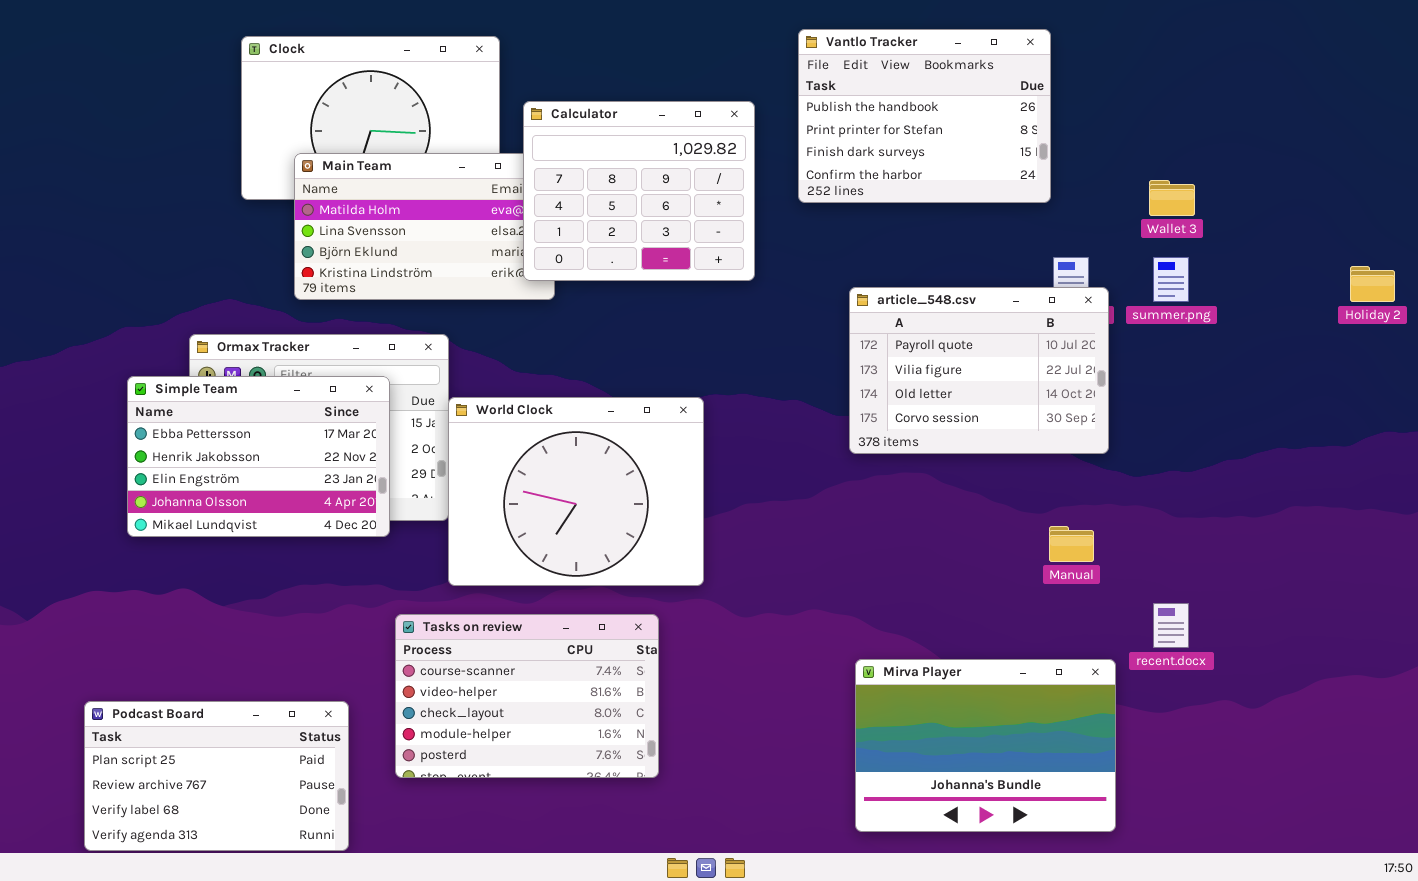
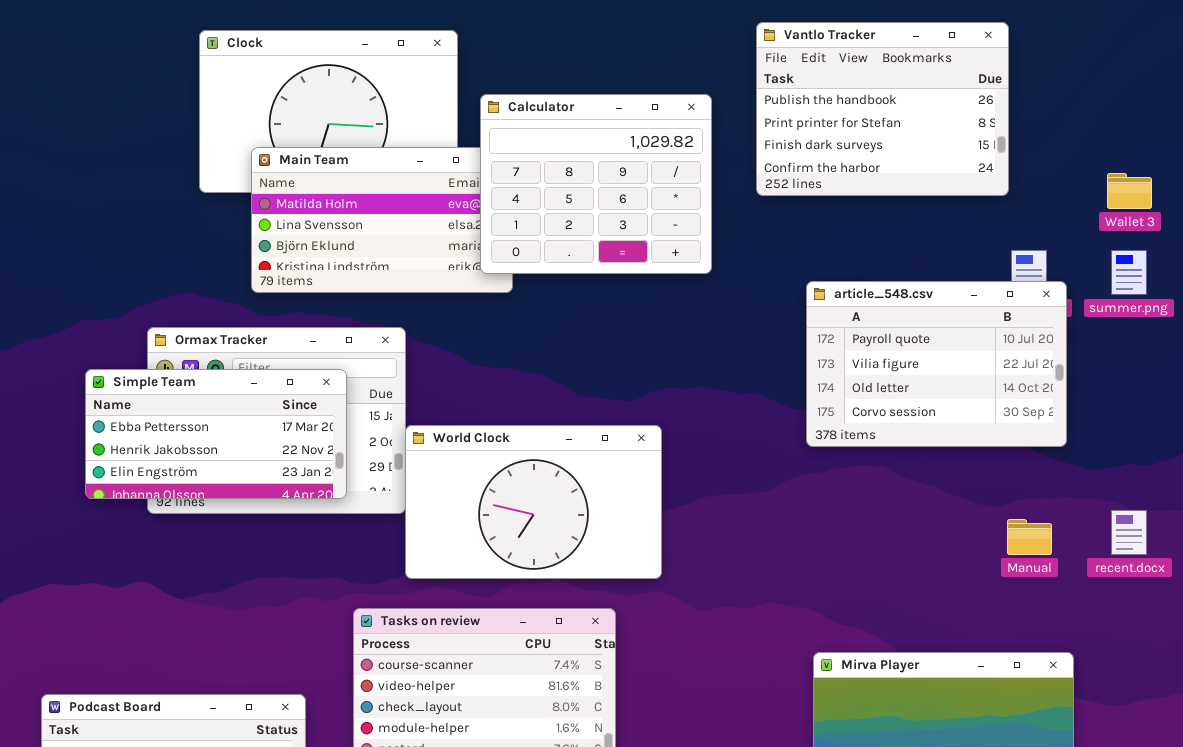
Simple Team: [127,376,390,537] -> [85,369,347,499], resized
World Clock: [448,397,704,586] -> [405,425,662,579], resized
recent.docx: [1153,603,1189,648] -> [1111,510,1147,555], moved

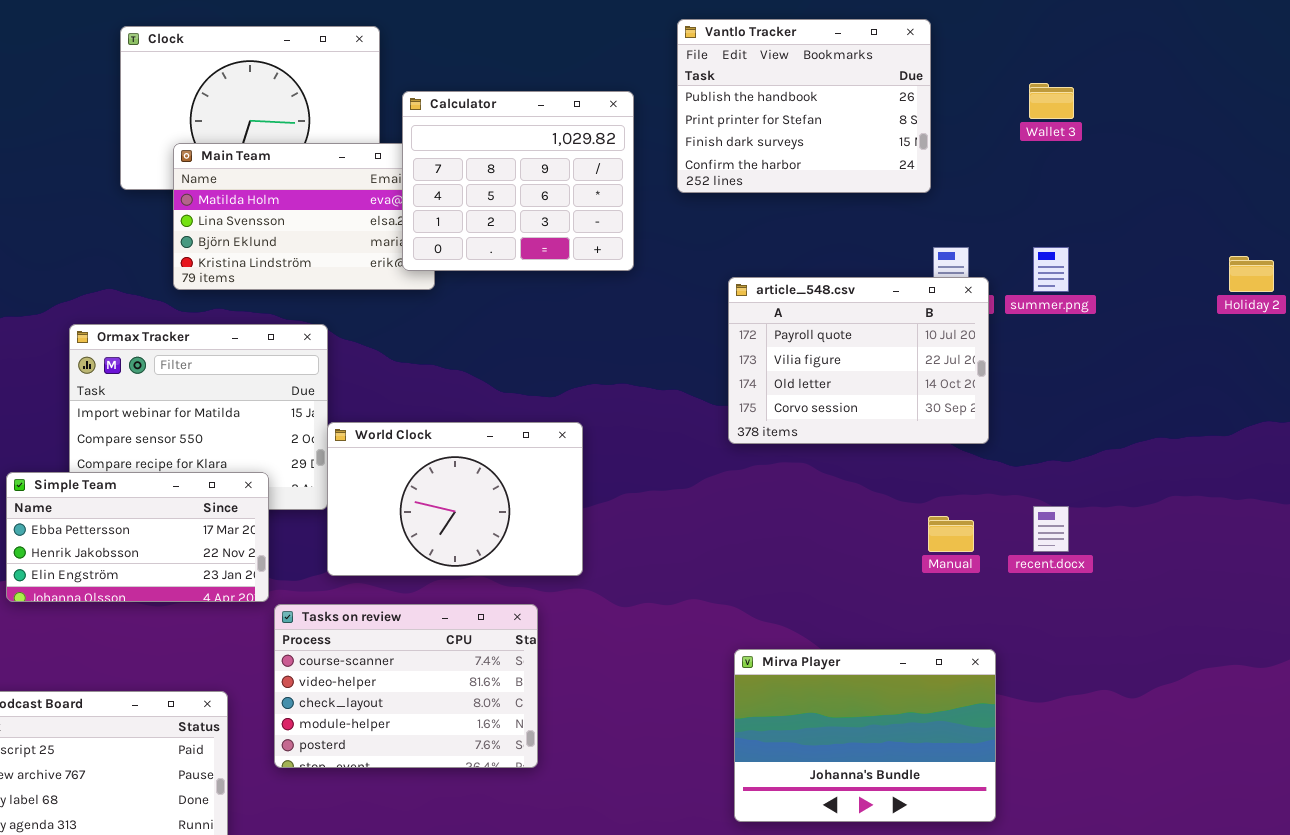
Wallet 3: [1107,173,1152,209] -> [1029,83,1074,119], moved
Simple Team: [85,369,347,499] -> [6,472,269,602], moved

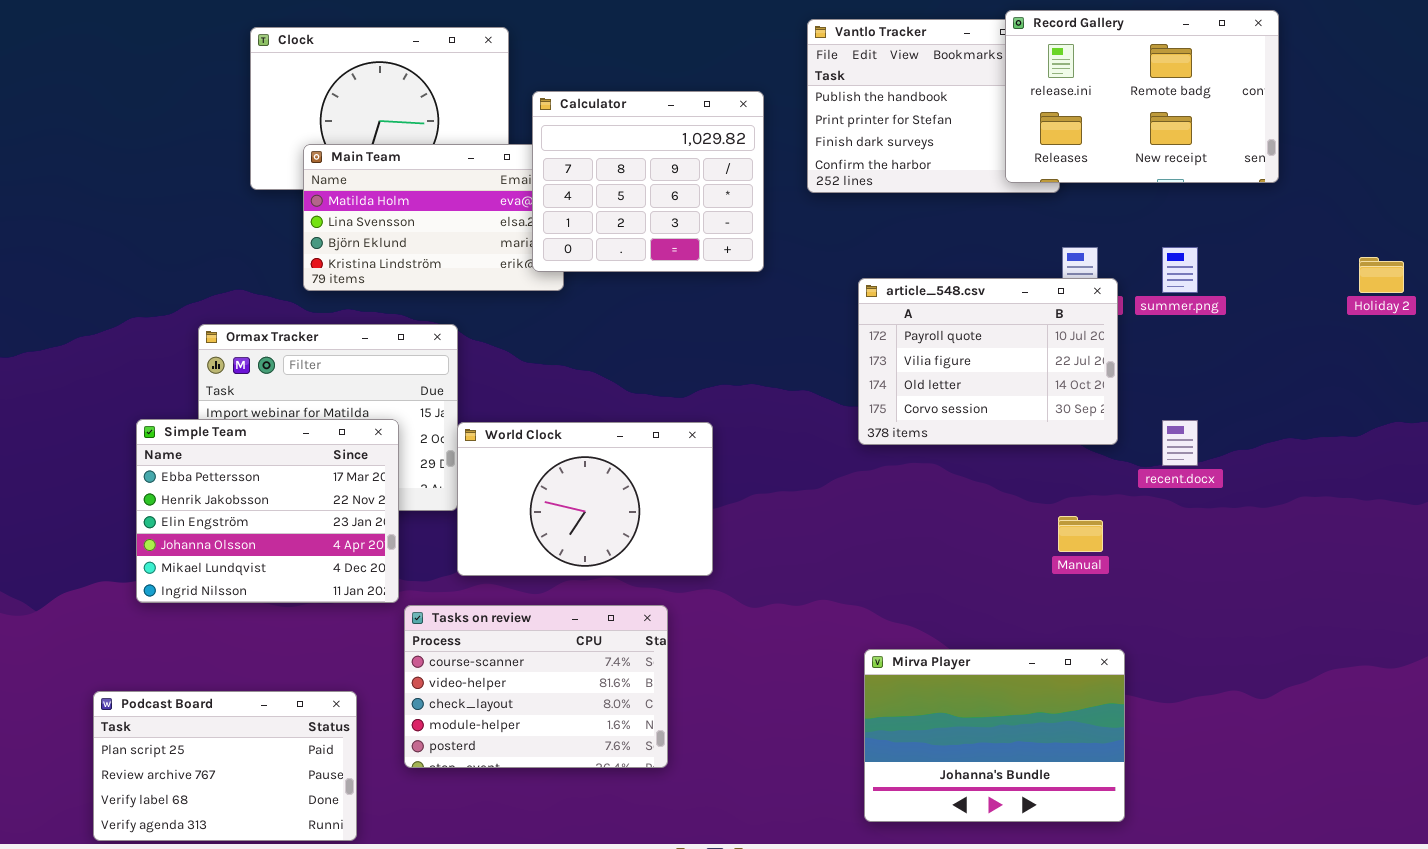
Record Gallery: none -> [1005,10,1279,183], opened
Simple Team: [6,472,269,602] -> [136,419,399,603], resized
recent.docx: [1033,506,1069,552] -> [1162,420,1198,466], moved

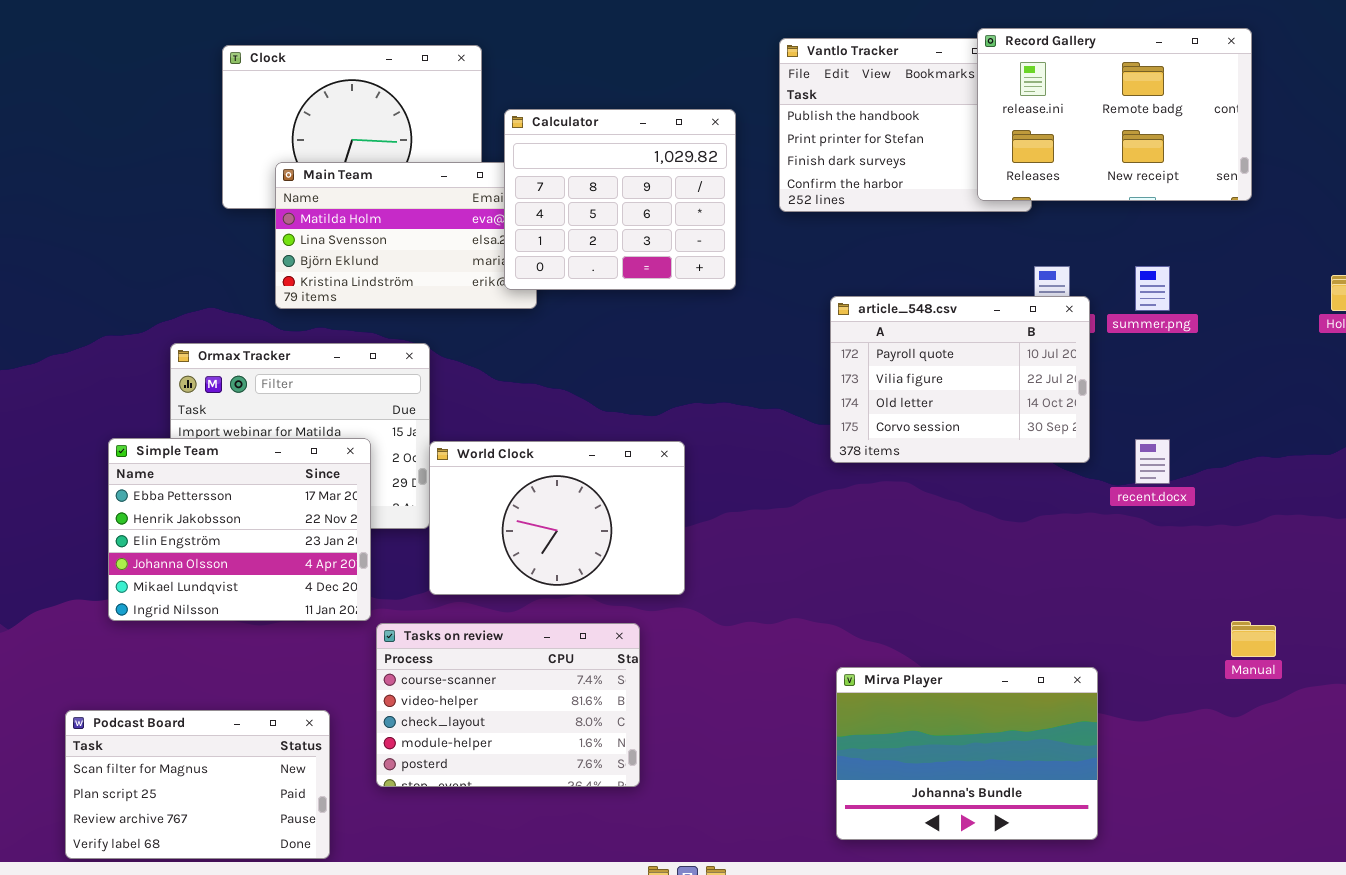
Manual: [1058,516,1103,552] -> [1231,621,1276,657], moved
Podcast Board: [93,691,357,841] -> [65,710,330,859], scrolled up 1 row

